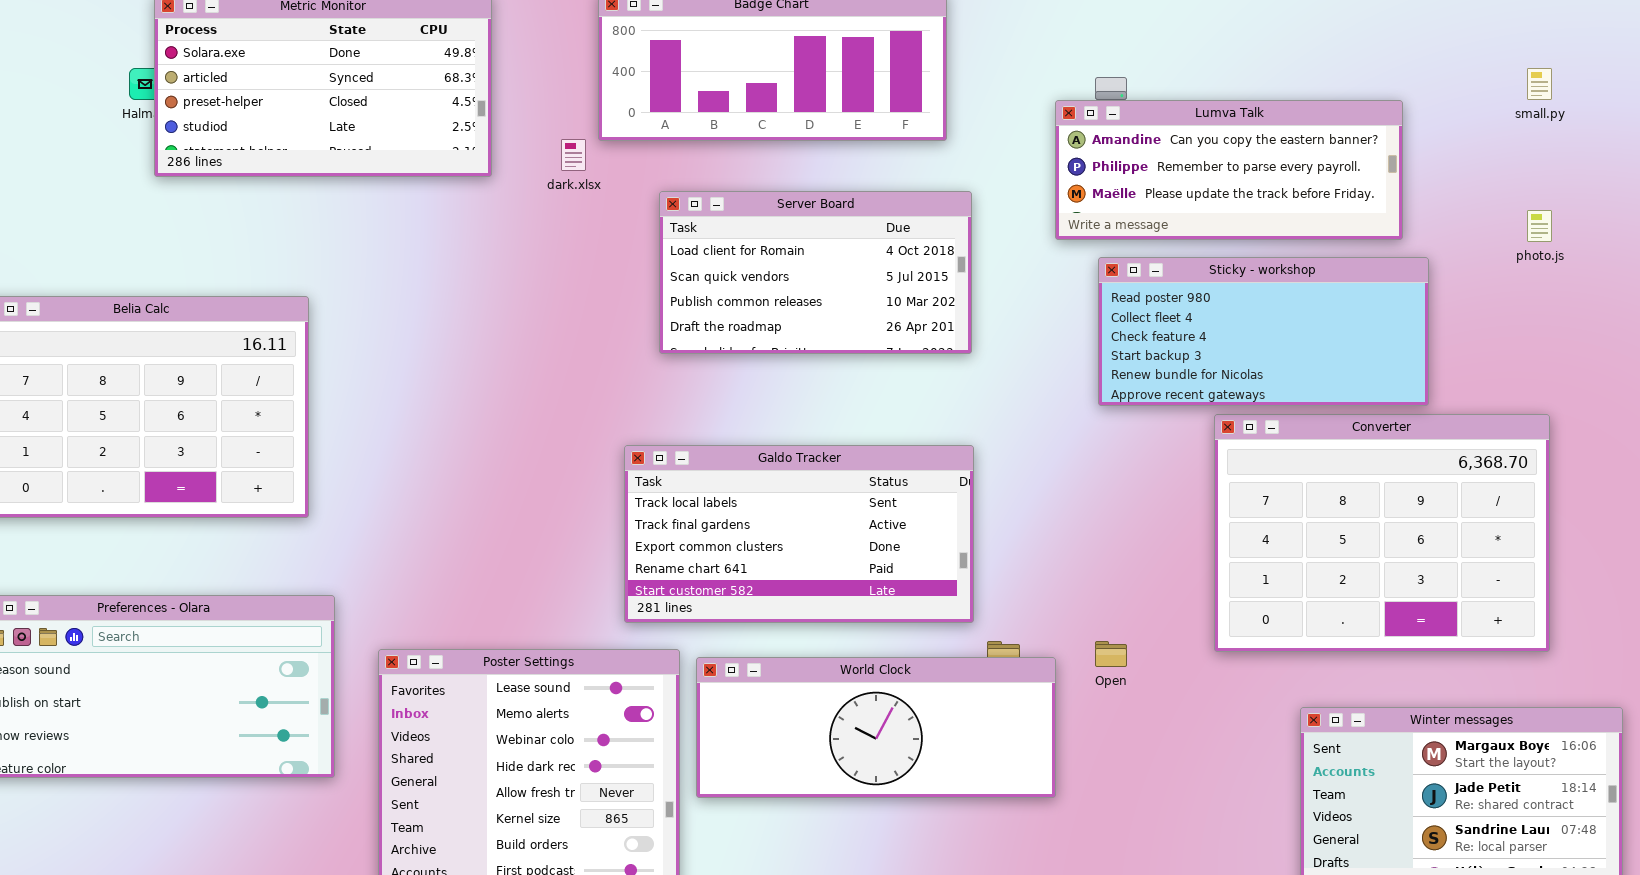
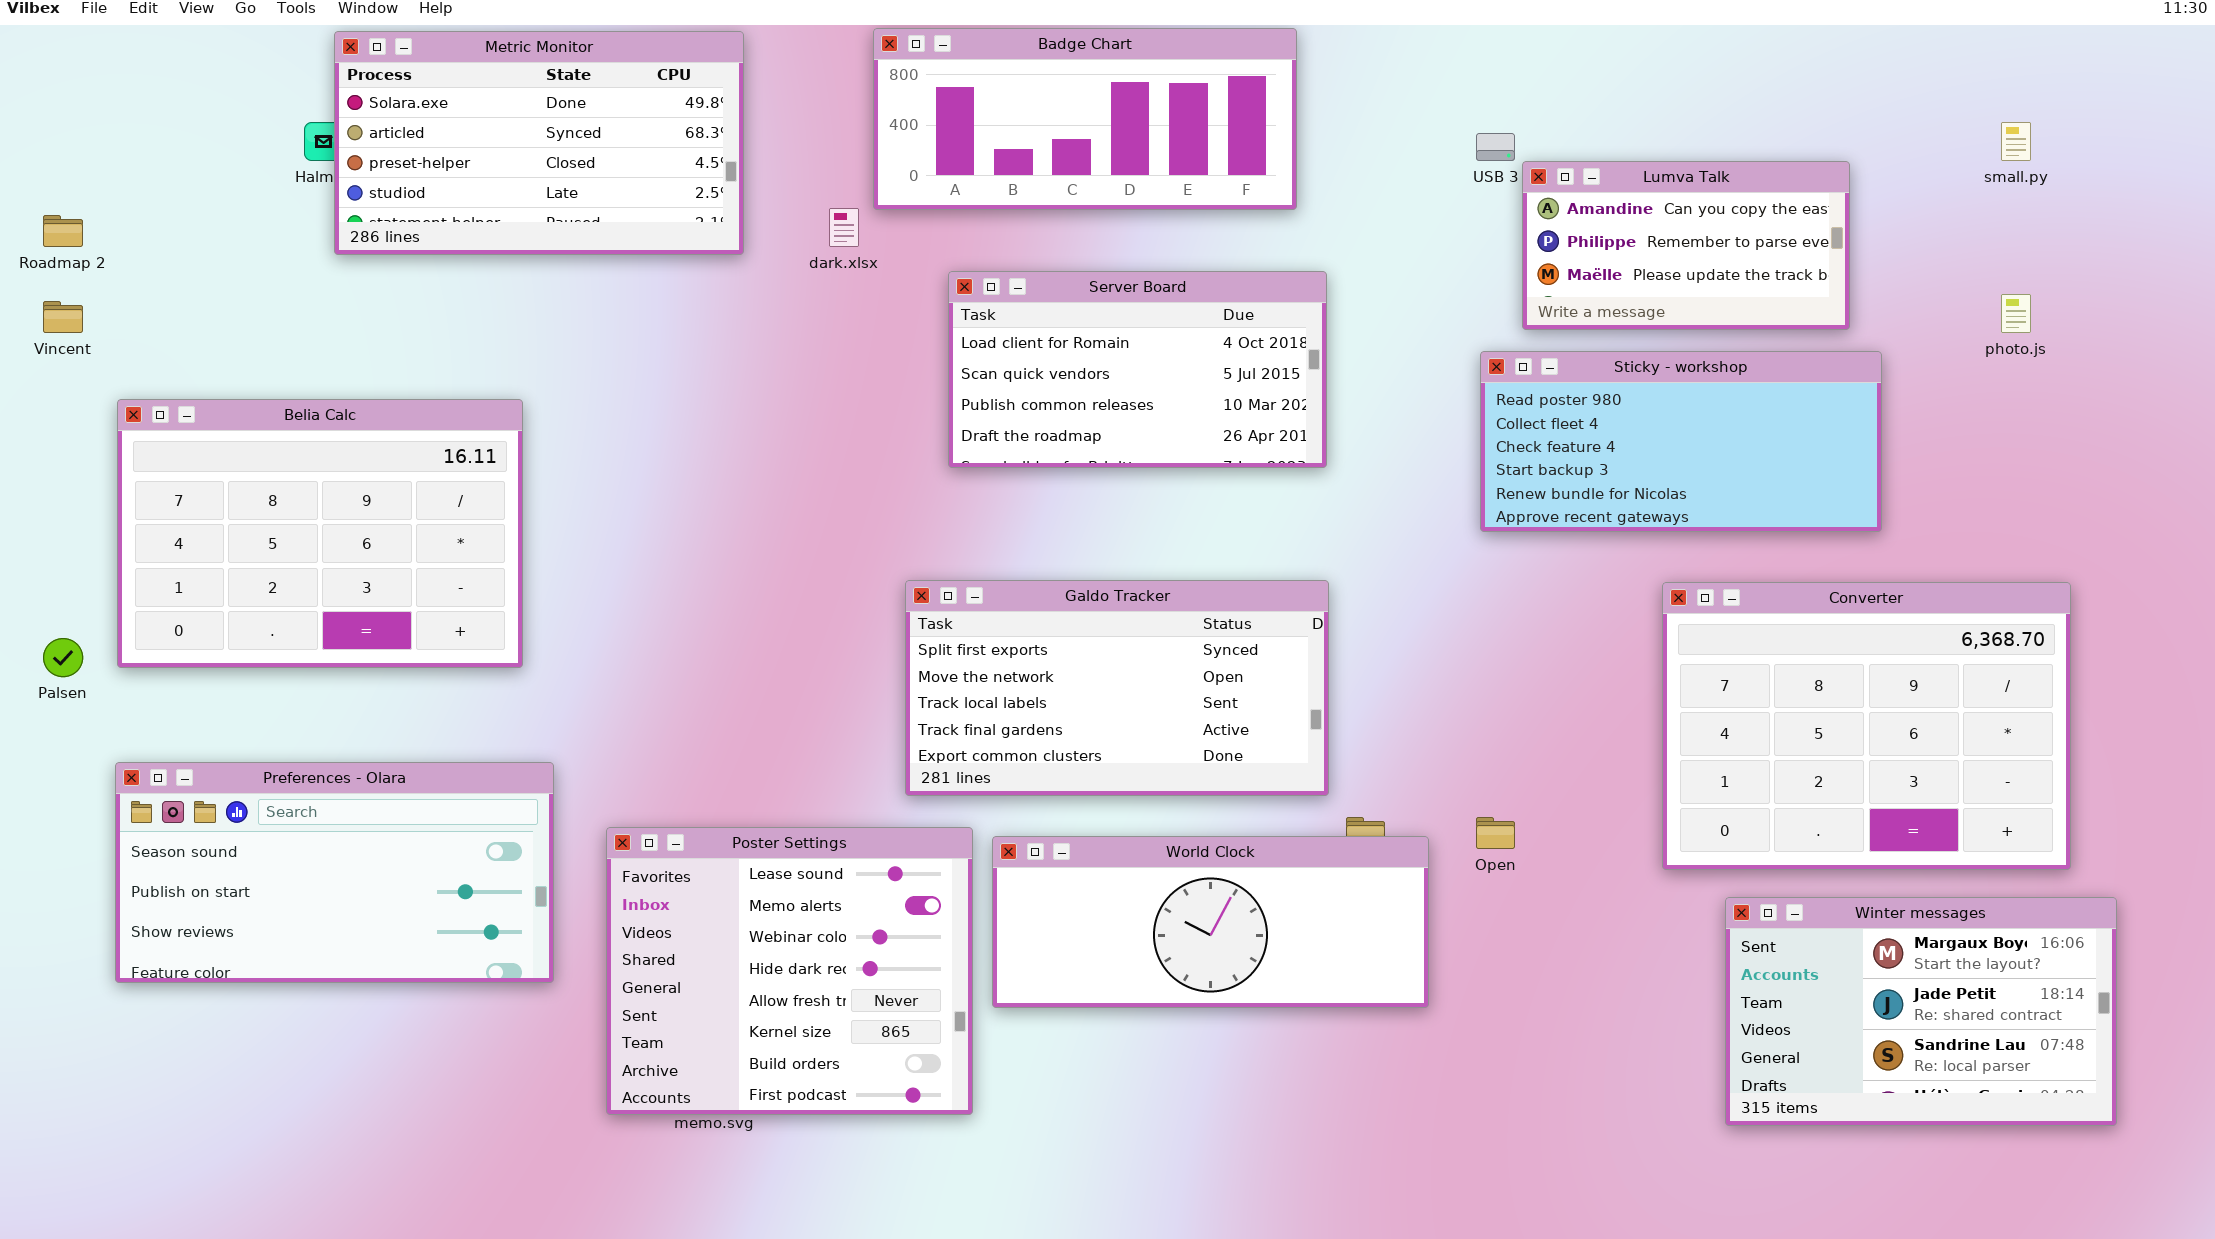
Lumva Talk: [1055,100,1403,240] -> [1522,161,1850,330], resized
Converter: [1214,414,1550,652] -> [1662,582,2071,870], moved
Galdo Tracker: [624,445,974,623] -> [905,580,1329,796], scrolled up 2 rows

